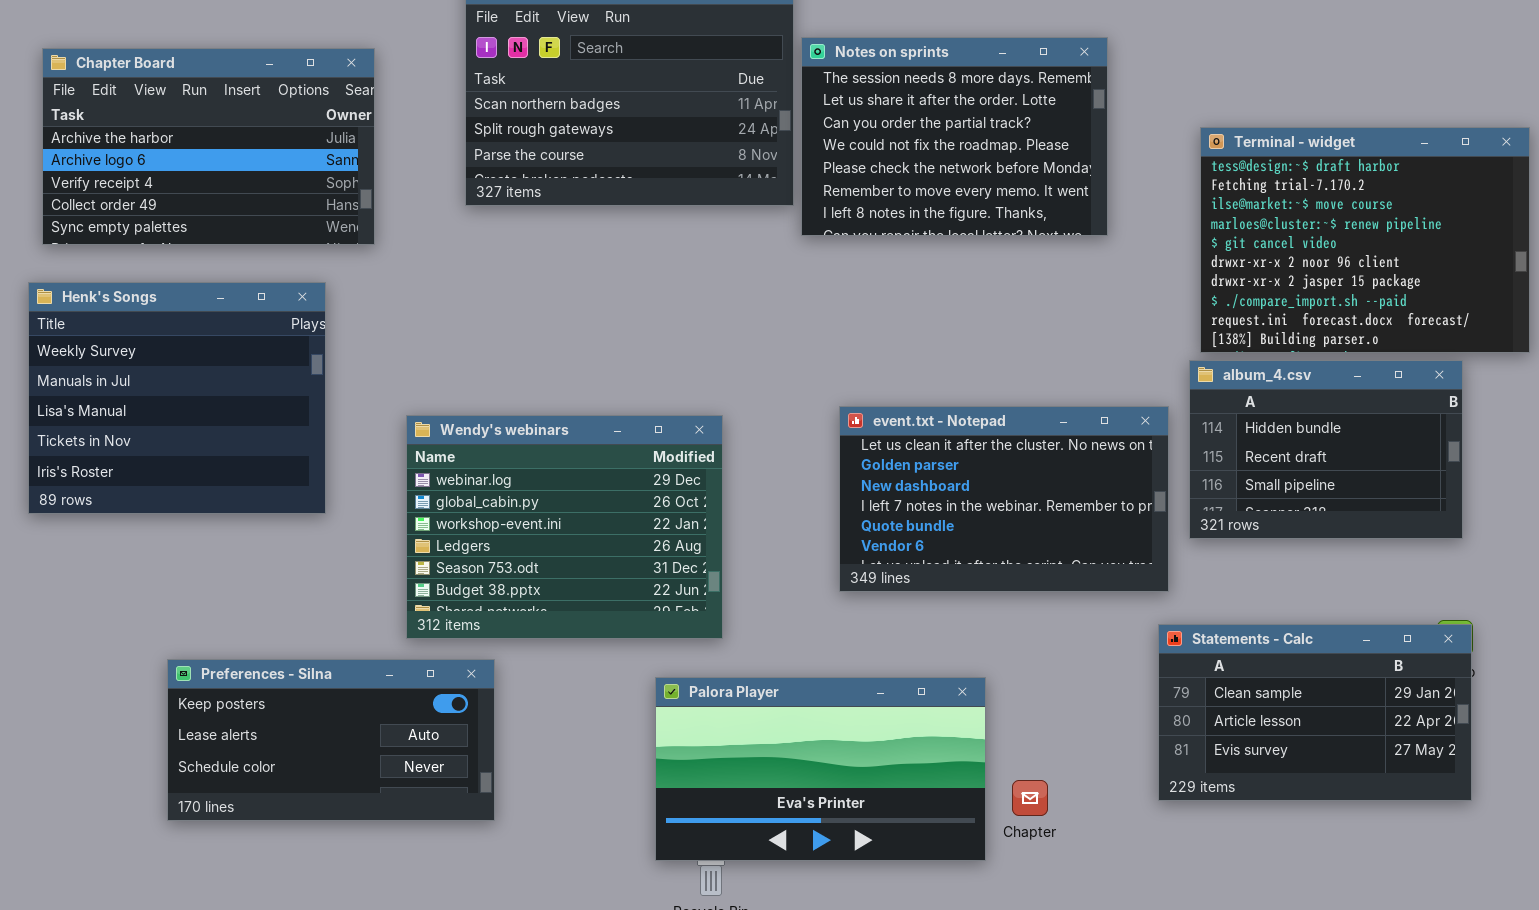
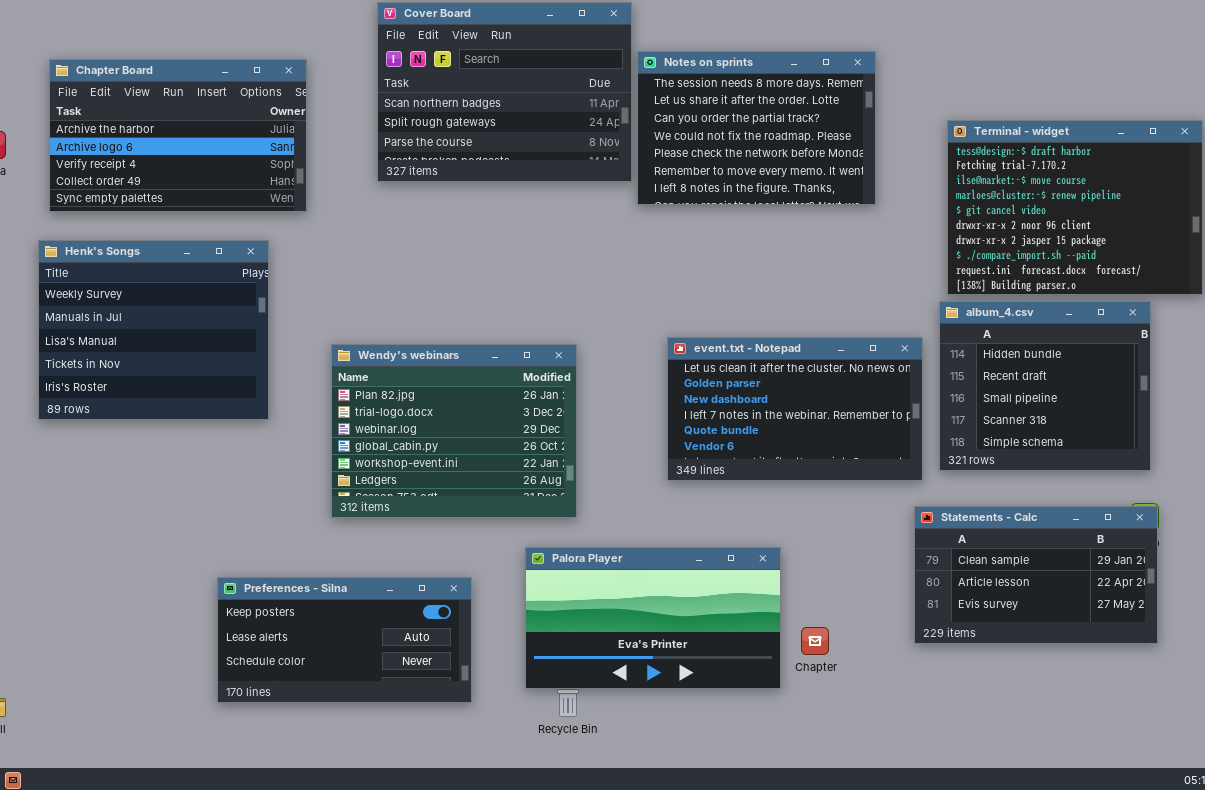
album_4.csv: [1189,360,1463,539] -> [939,301,1151,471], resized
Wendy's webinars: [406,415,723,639] -> [331,344,577,518], scrolled up 2 rows
Preferences - Silna: [167,659,495,821] -> [217,577,472,703], moved

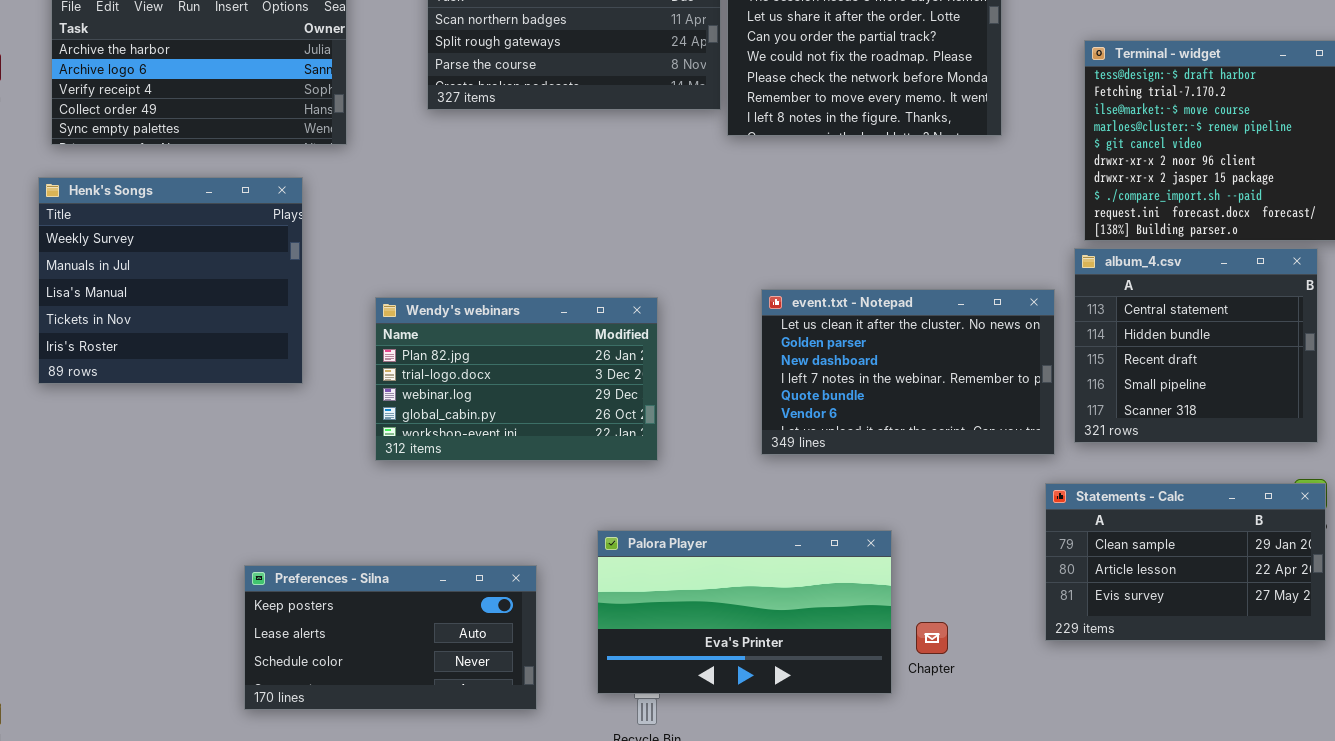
album_4.csv: [939,301,1151,471] -> [1074,248,1318,443], scrolled up 1 row
Wendy's webinars: [331,344,577,518] -> [375,297,658,461], resized

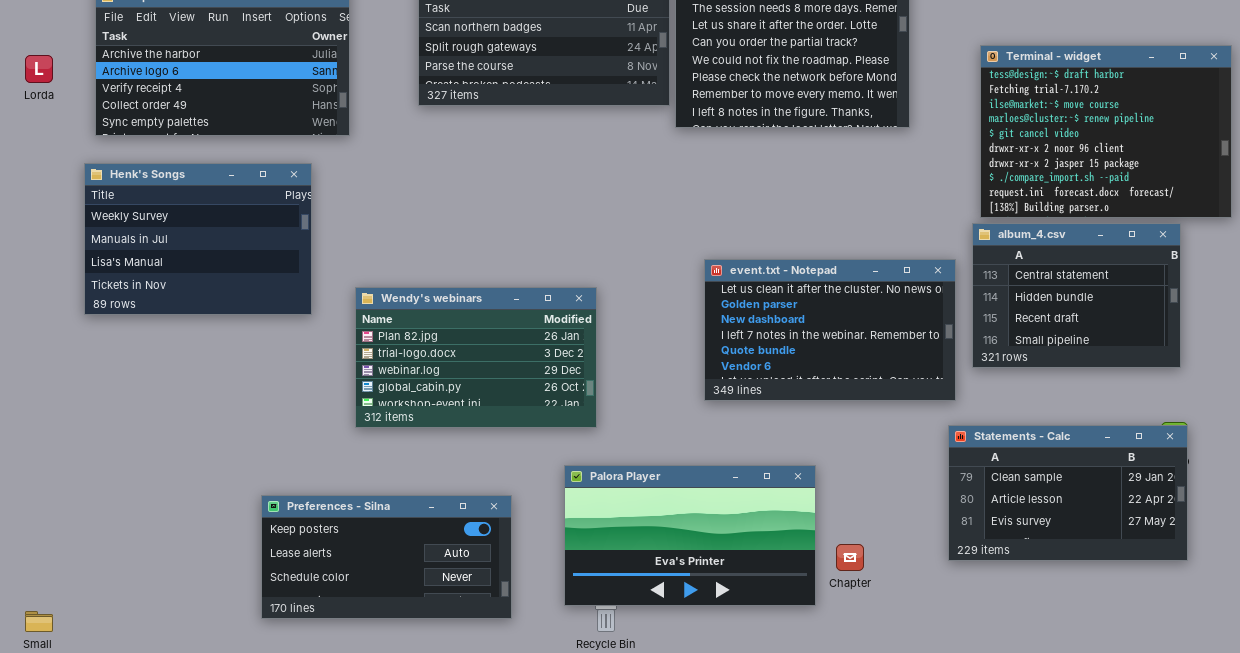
Henk's Songs: [38,177,303,384] -> [84,163,312,315], resized
album_4.csv: [1074,248,1318,443] -> [972,223,1181,368], resized
Wendy's webinars: [375,297,658,461] -> [355,287,597,428], moved

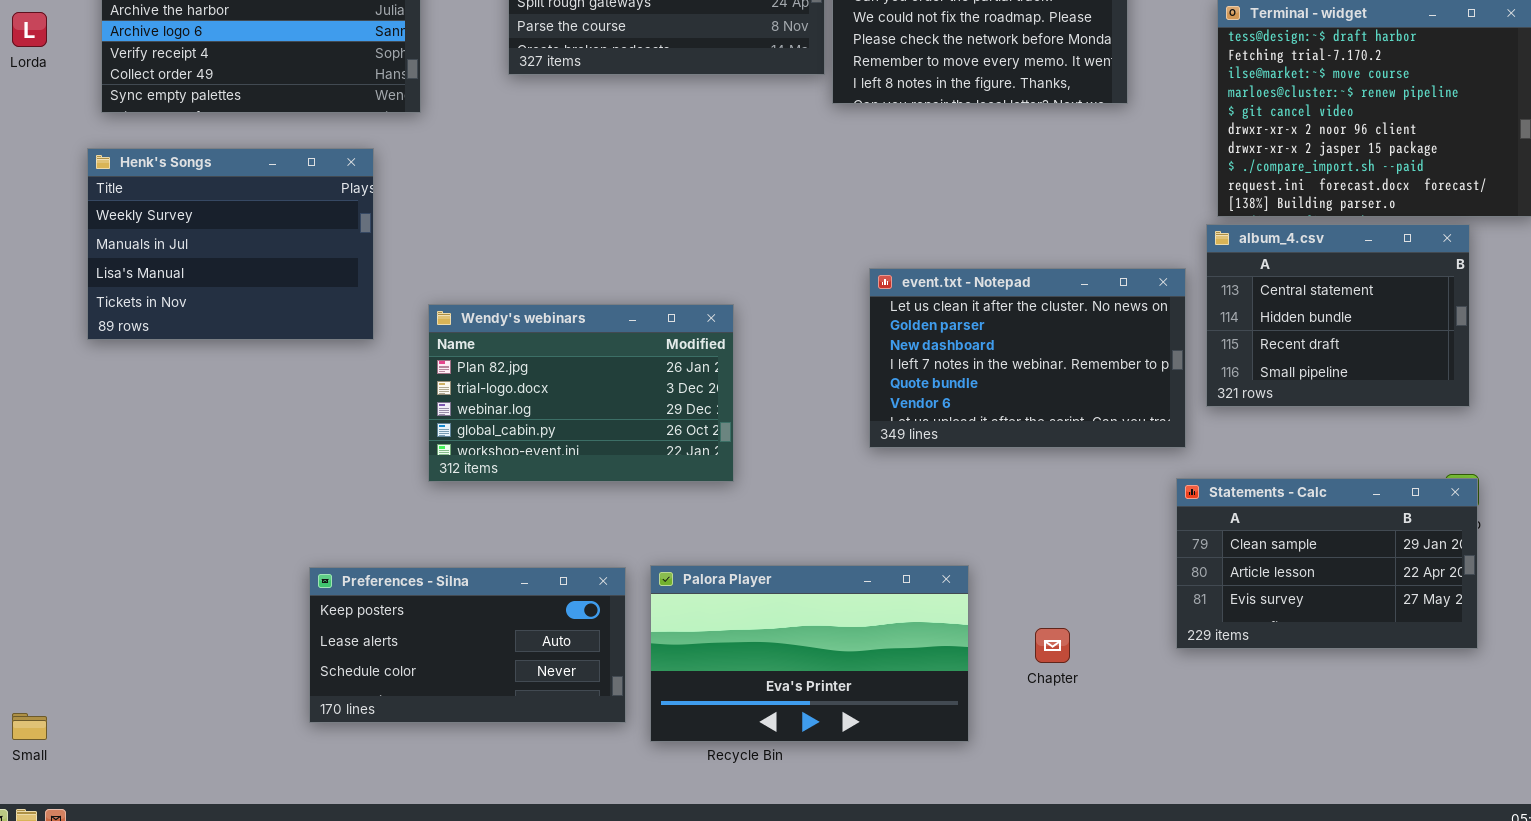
Palora Player: [564,465,816,606] -> [650,565,969,742], moved

